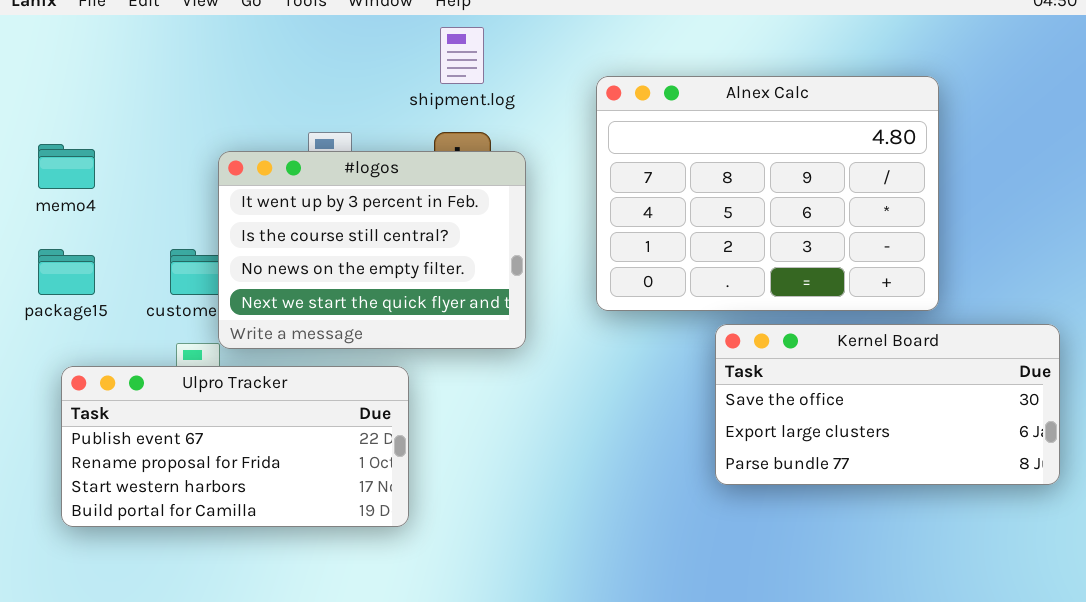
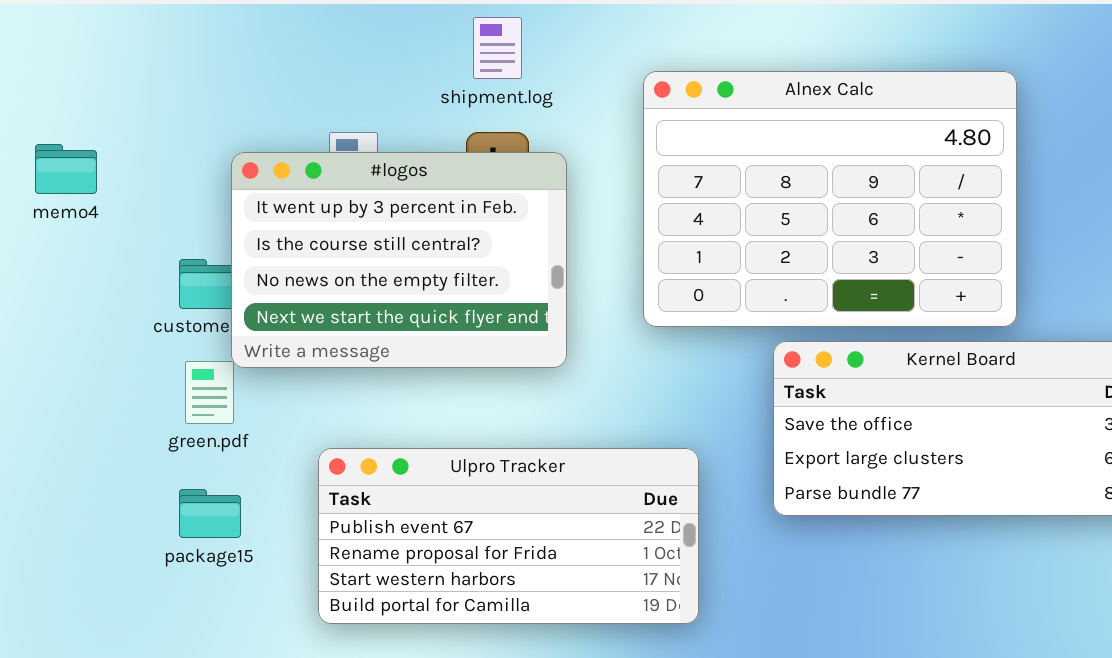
package15: [38,249,95,295] -> [179,489,241,538], moved
Ulpro Tracker: [61,366,409,527] -> [318,448,699,624], moved

